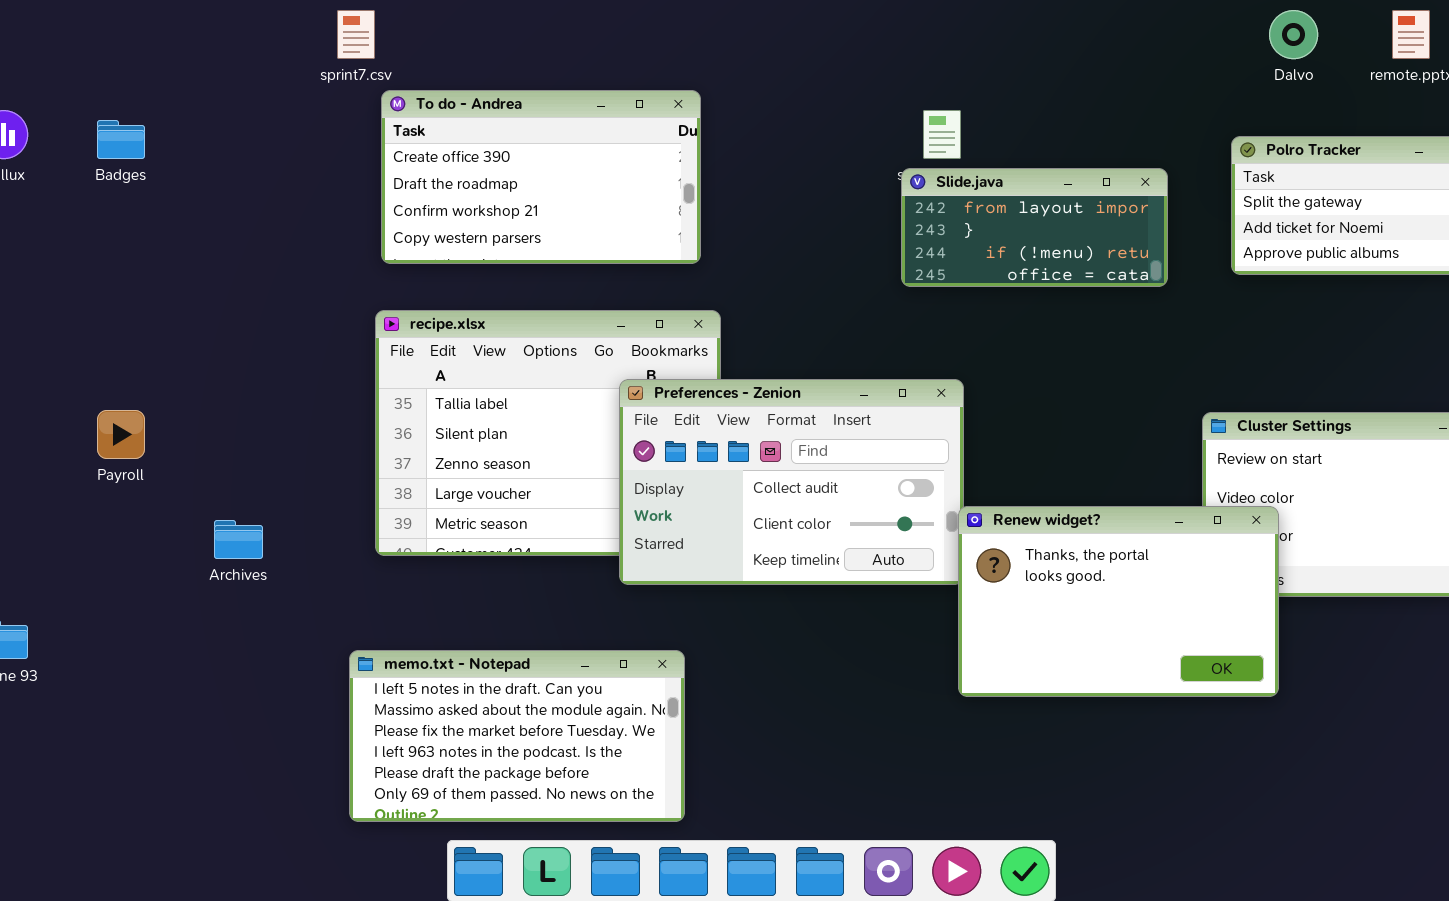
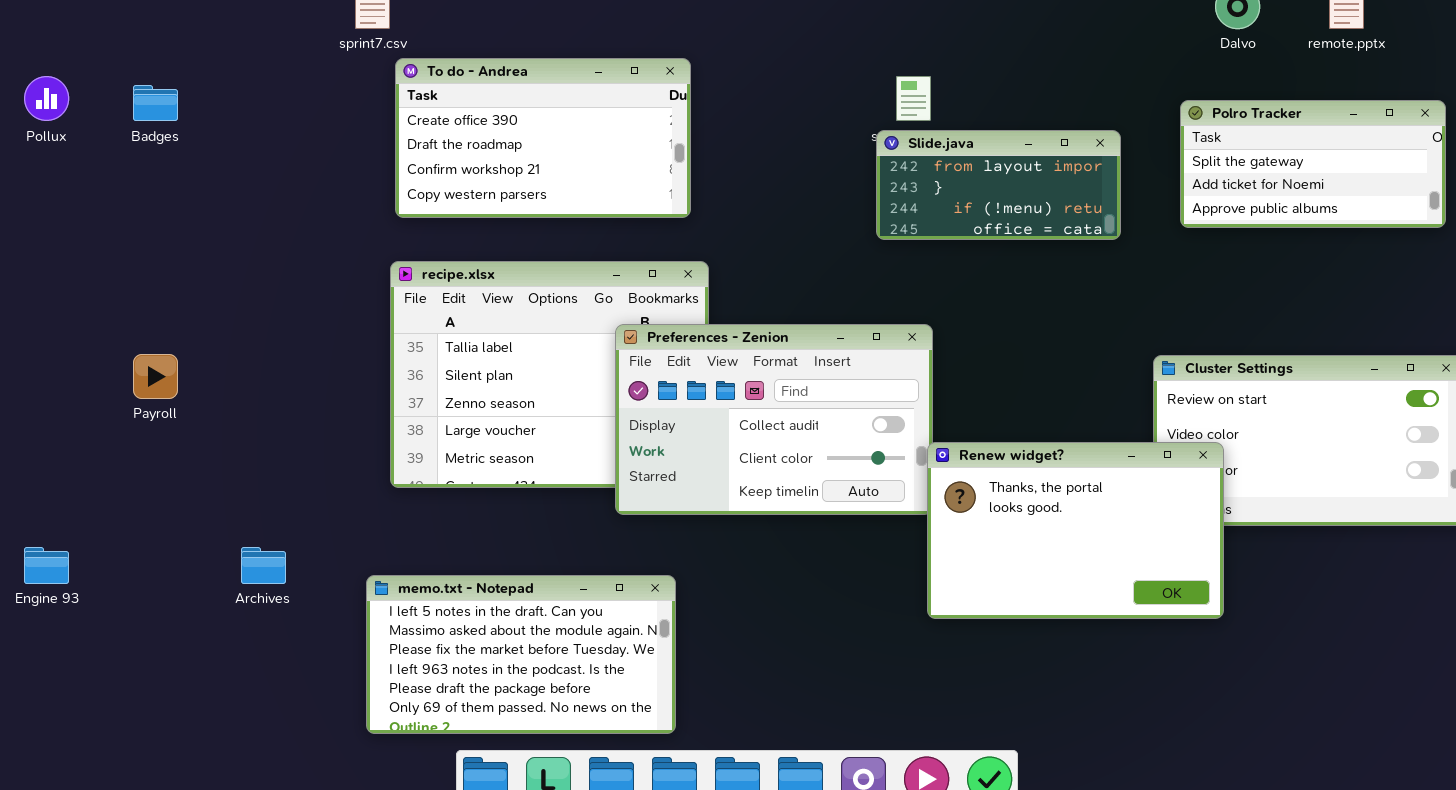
Archives: [214,520,263,559] -> [241,547,286,584], moved

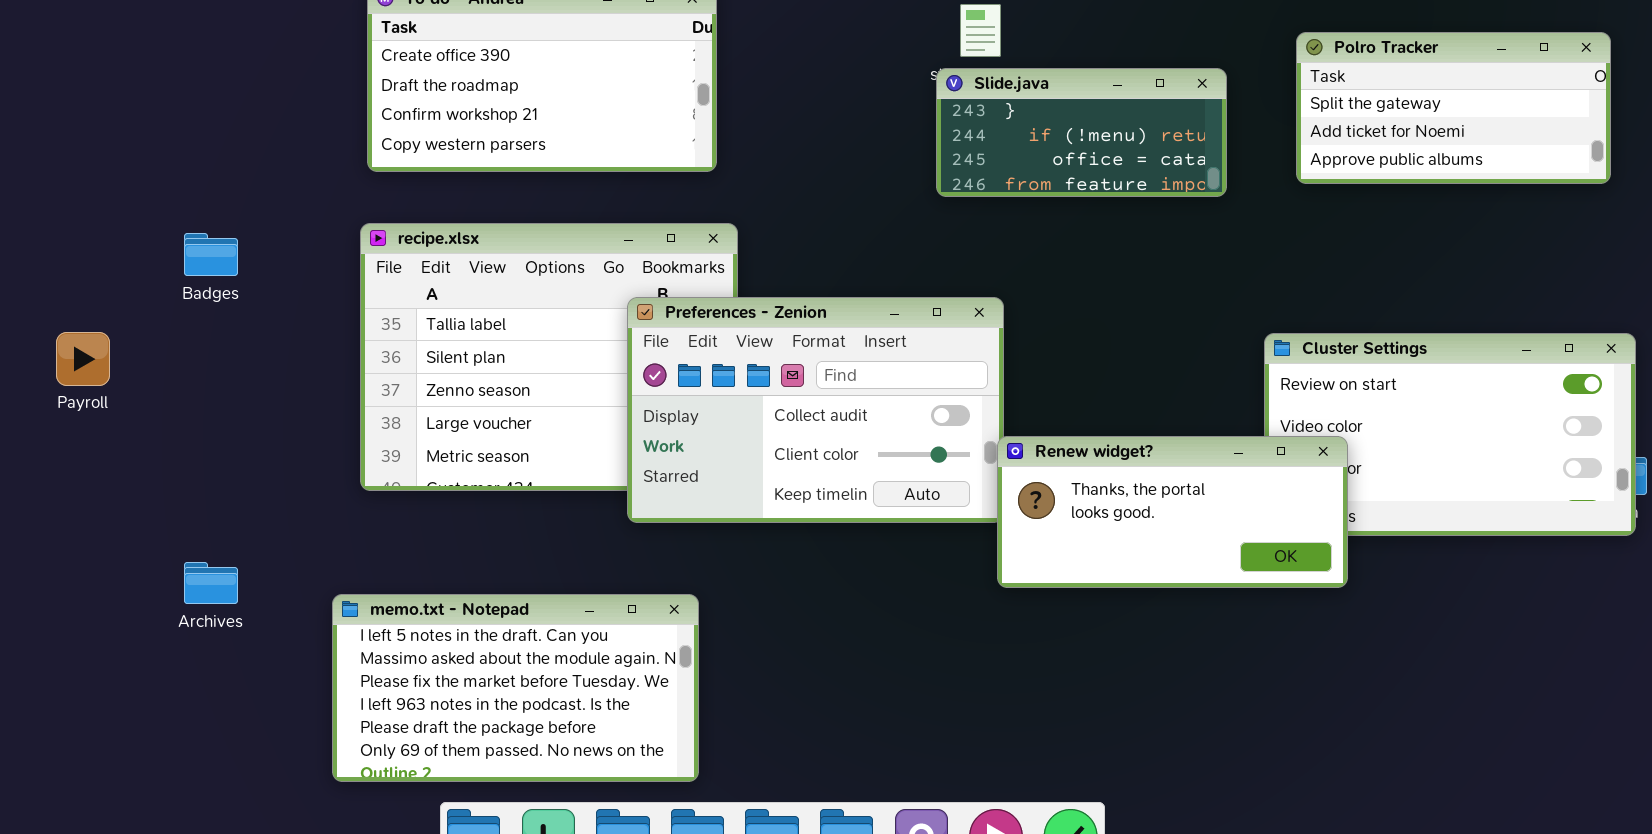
Badges: [133,85,178,121] -> [184,233,238,276], moved
Slide.java: [876,130,1121,240] -> [936,68,1227,197], scrolled down 1 row
Renew widget?: [927,442,1224,619] -> [997,436,1348,588], resized

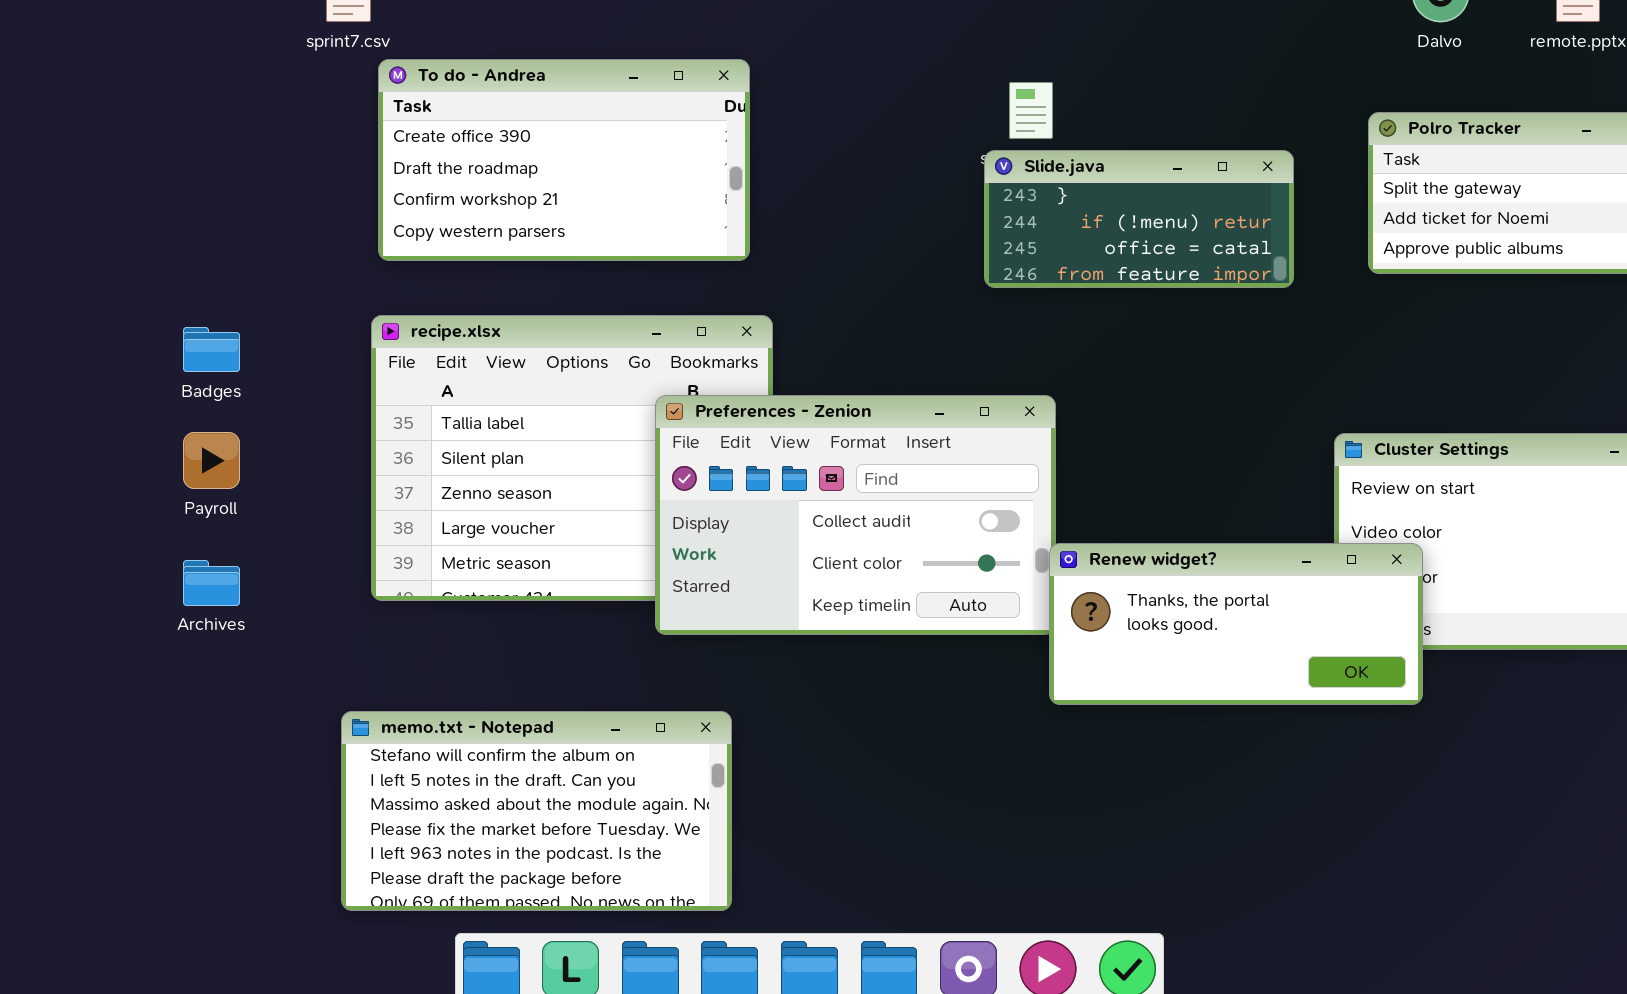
Payroll: [56,332,110,386] -> [183,432,240,489], moved
Archives: [184,562,238,604] -> [183,560,240,606], moved
memo.txt - Notepad: [332,594,699,782] -> [341,711,732,911], scrolled up 1 row

